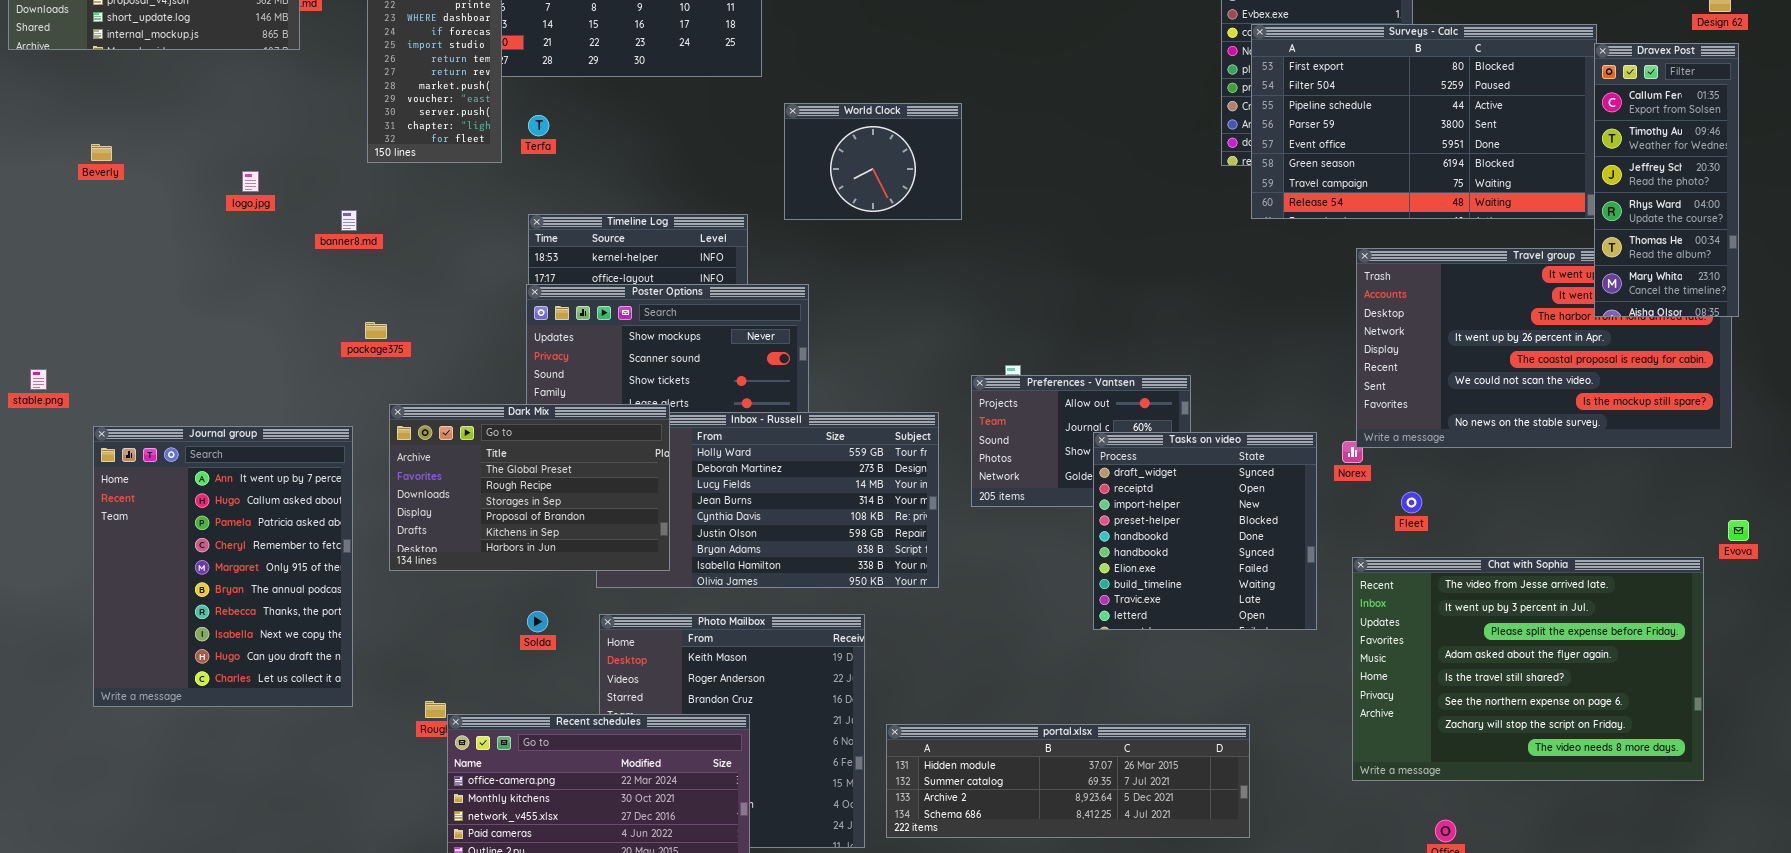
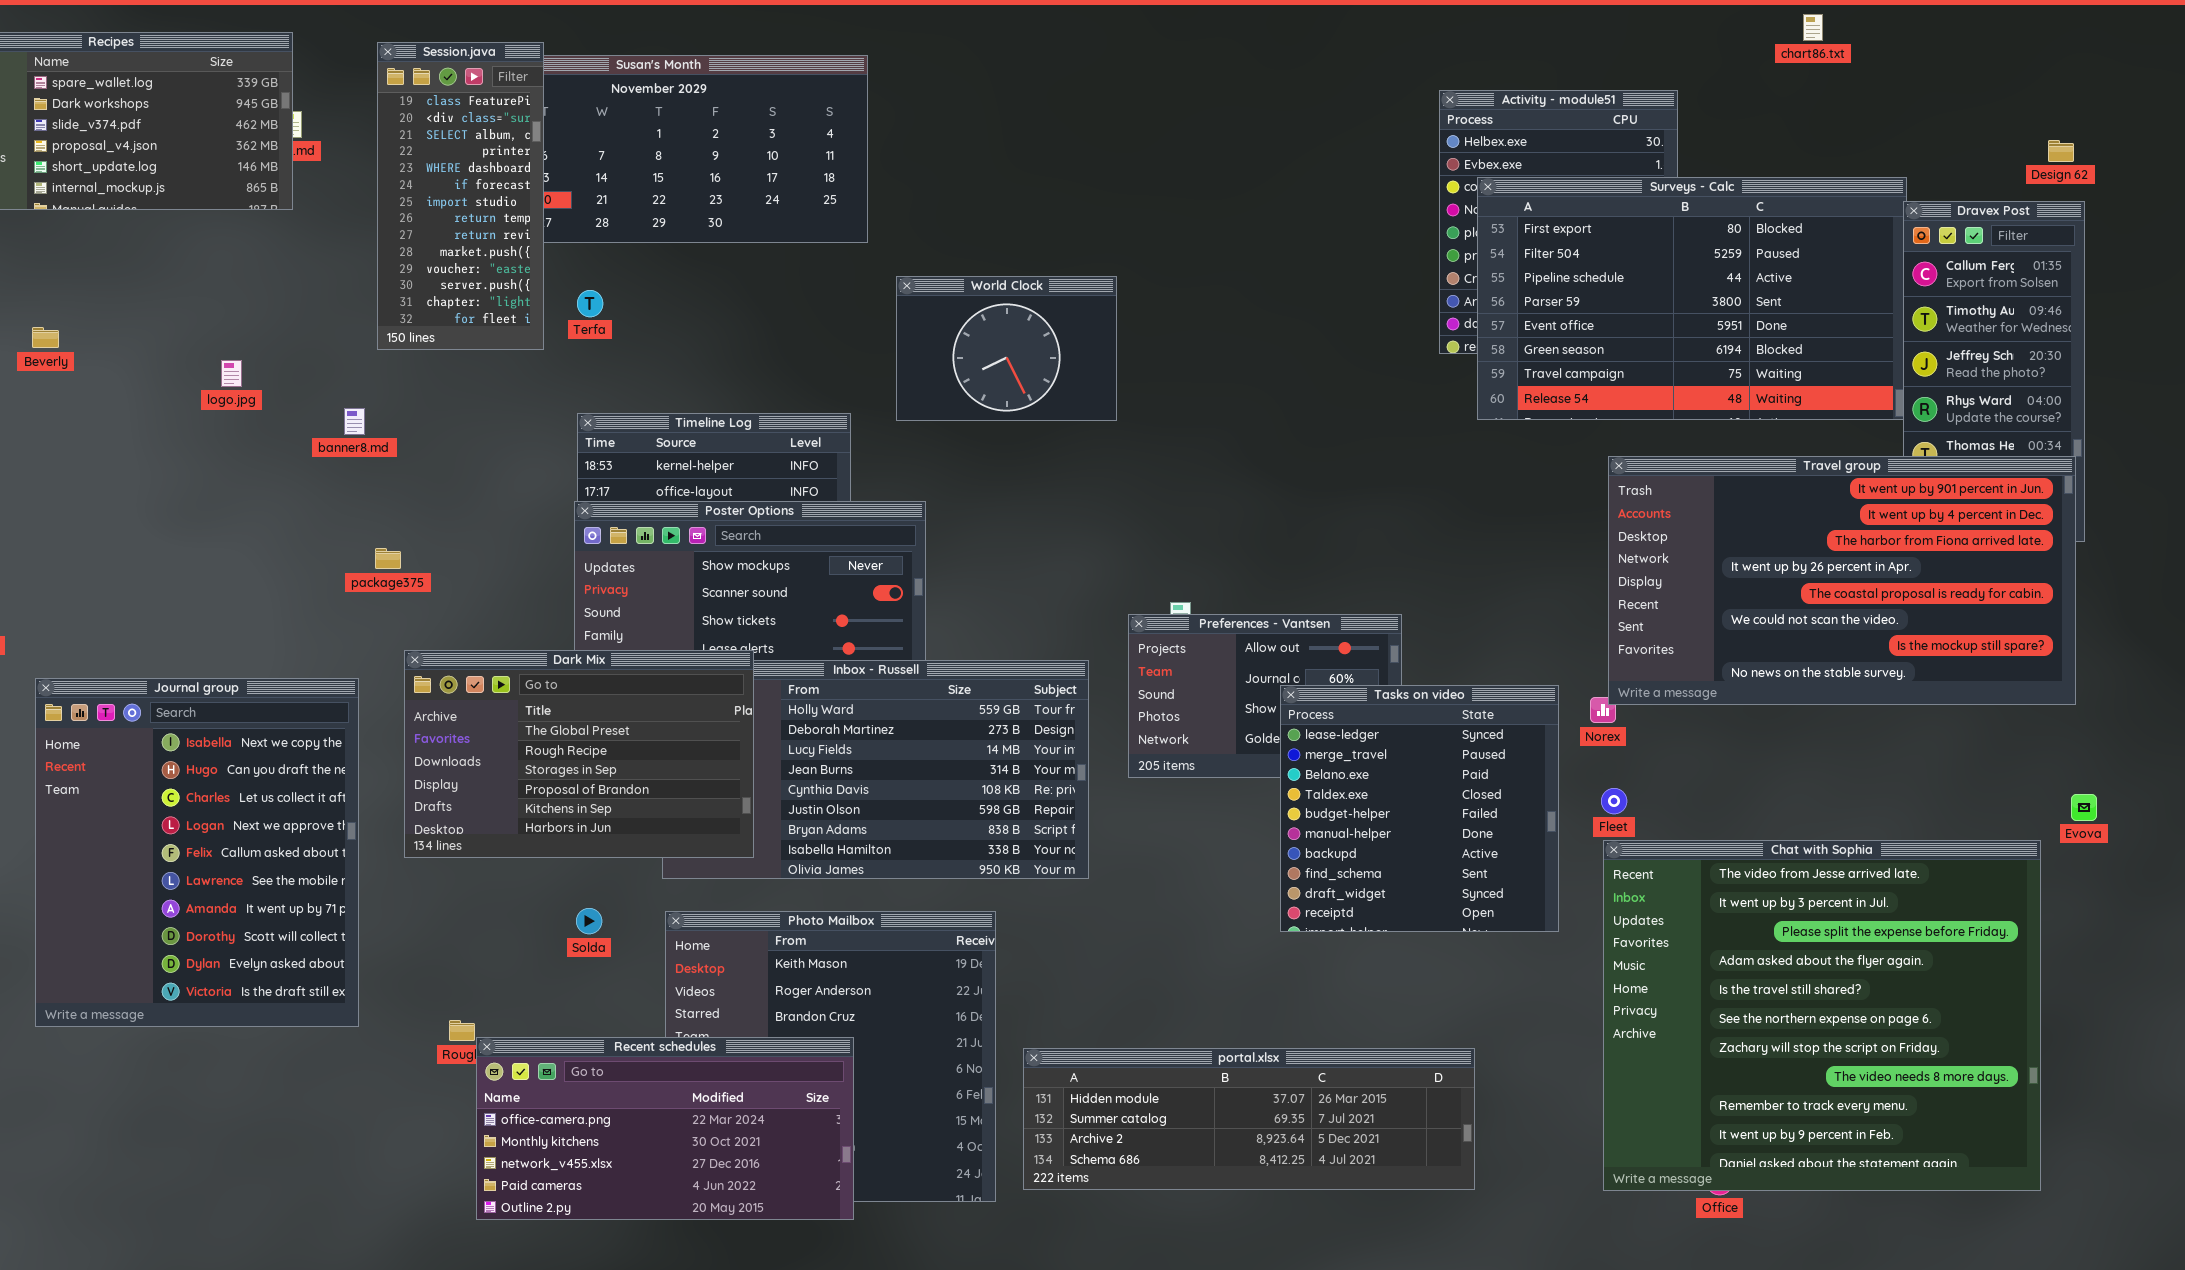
Travel group: [1356,248,1732,448] -> [1608,456,2076,705], raised
Journal group: [93,426,353,707] -> [35,678,359,1027], scrolled down 7 rows
Tasks on video: [1093,432,1317,630] -> [1280,685,1559,932], scrolled up 8 rows
Fleet: [1401,492,1422,513] -> [1601,788,1627,814], moved
Chat with Sophia: [1352,557,1704,781] -> [1603,840,2041,1191], resized

